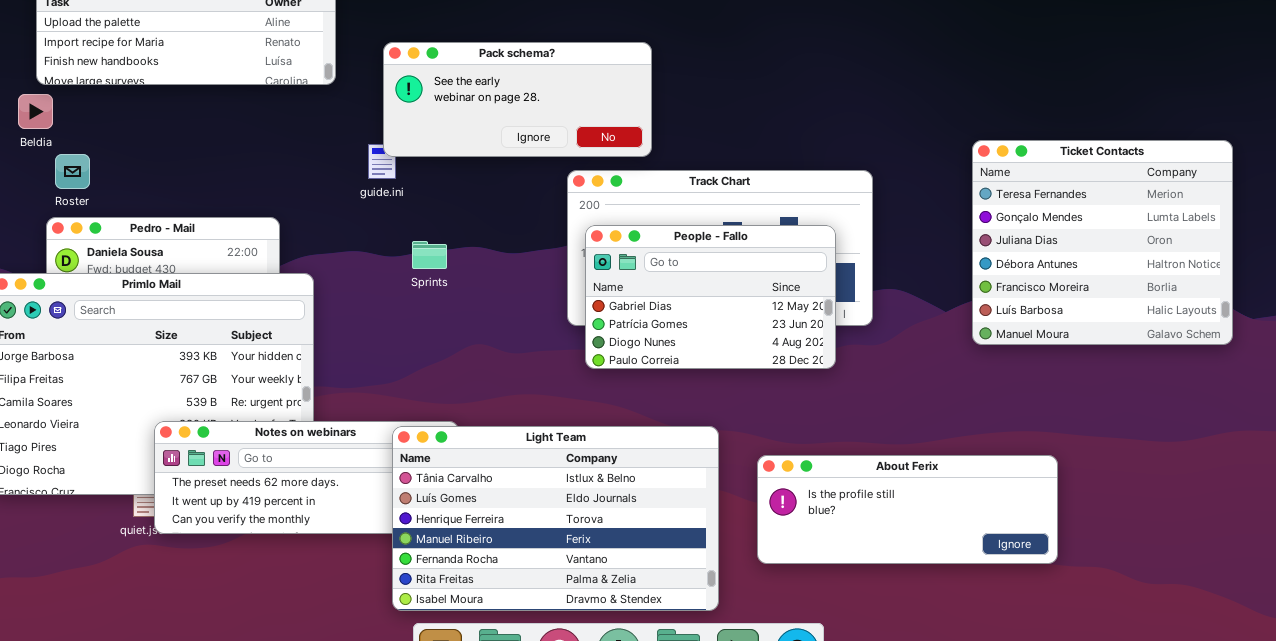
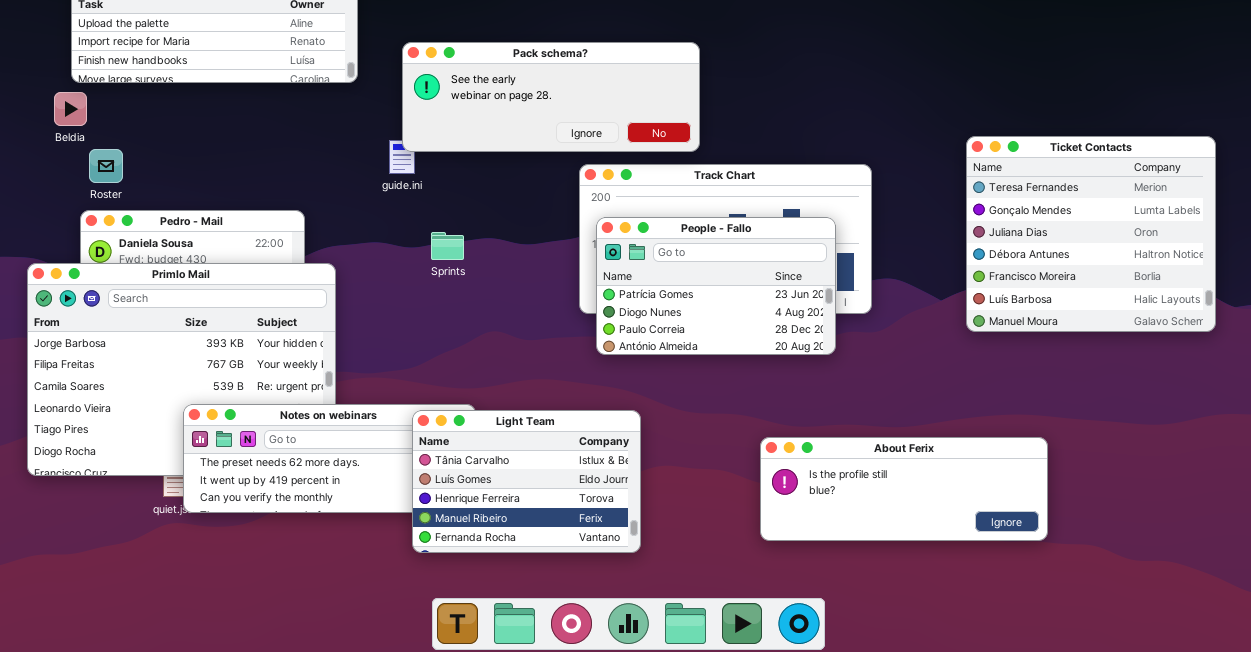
Pack schema?: [383,42,652,157] -> [402,42,700,152], resized
People - Fallo: [585,225,836,369] -> [596,217,836,355], scrolled down 1 row
Light Team: [392,426,719,611] -> [412,410,641,553], resized

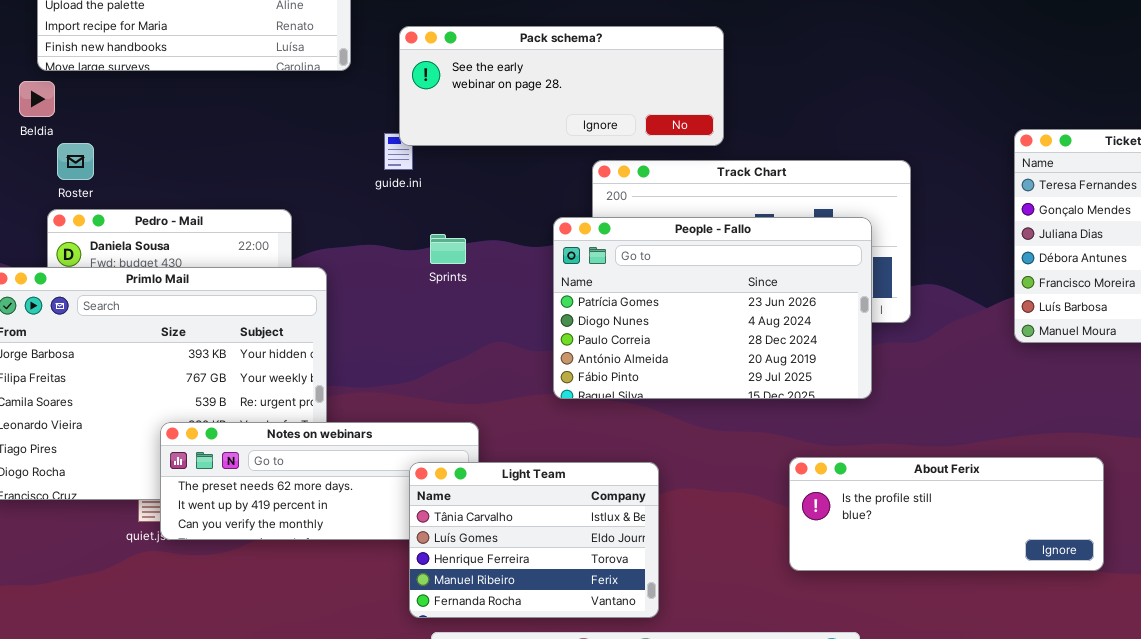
People - Fallo: [596,217,836,355] -> [553,217,872,399], resized
Light Team: [412,410,641,553] -> [409,462,659,618], moved

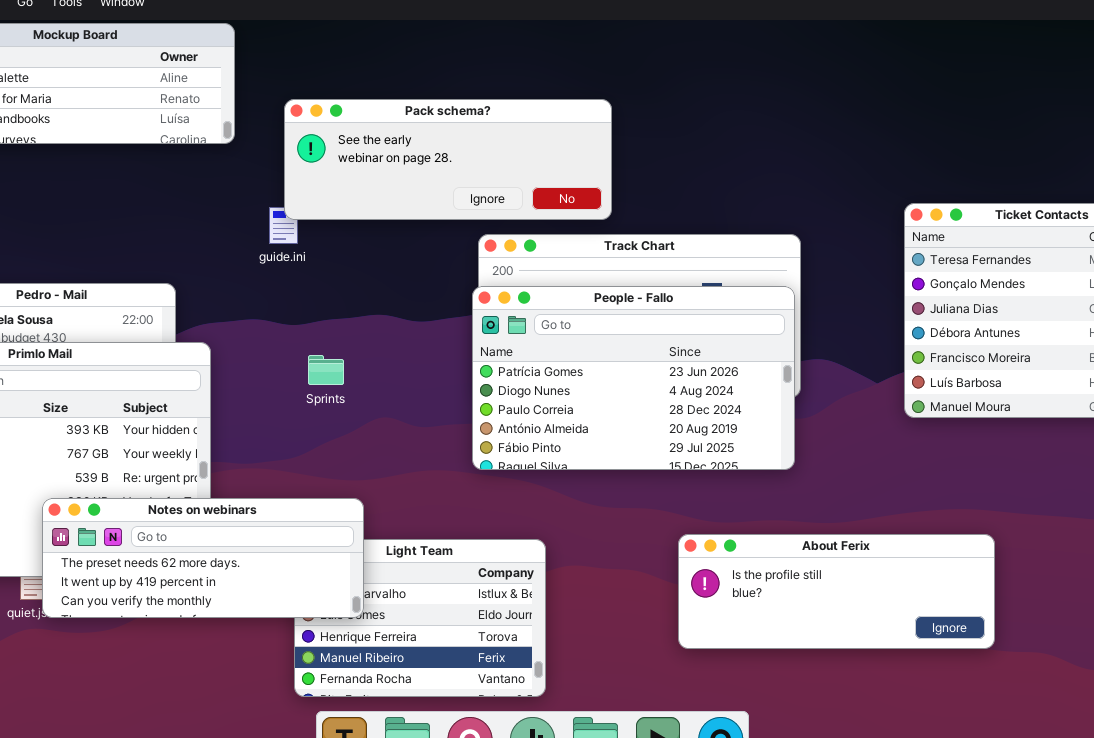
People - Fallo: [553,217,872,399] -> [472,286,795,470], moved
Sprints: [430,234,466,264] -> [308,355,344,385], moved
Notes on webinars: [160,422,479,540] -> [42,498,364,618], raised

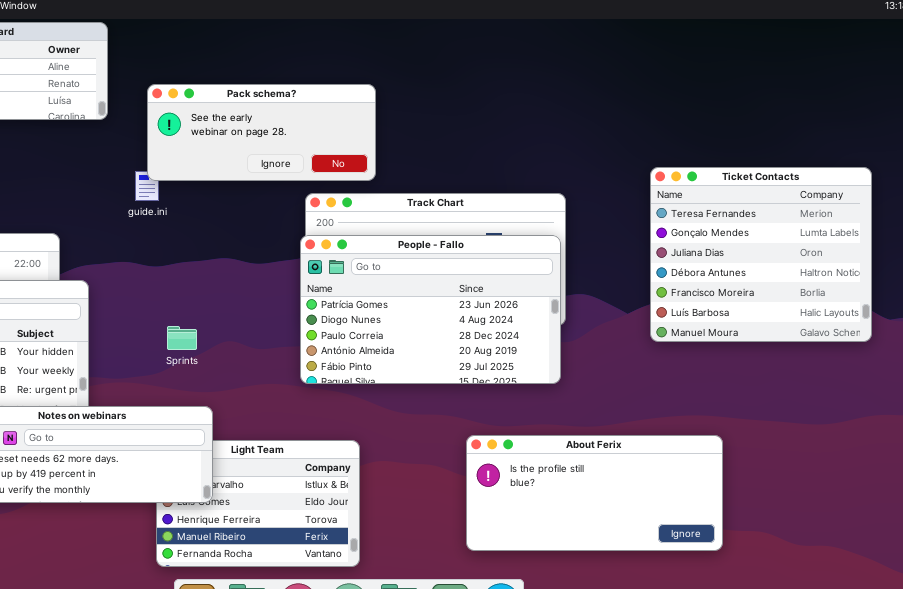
Pack schema?: [284,99,612,220] -> [147,84,376,181], resized
Sprints: [308,355,344,385] -> [167,326,197,350], moved
About Ferix: [678,534,995,649] -> [466,435,723,551], resized

